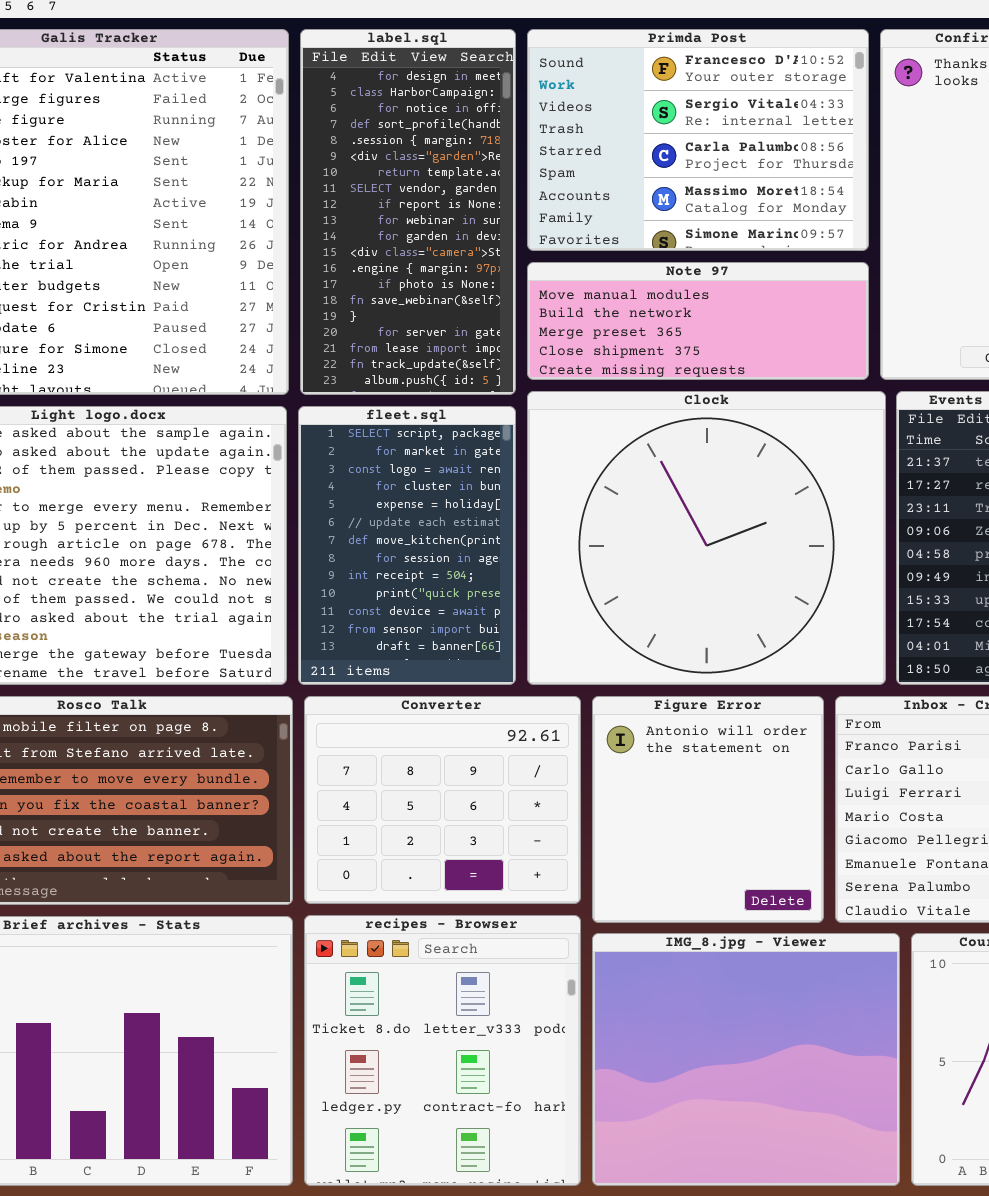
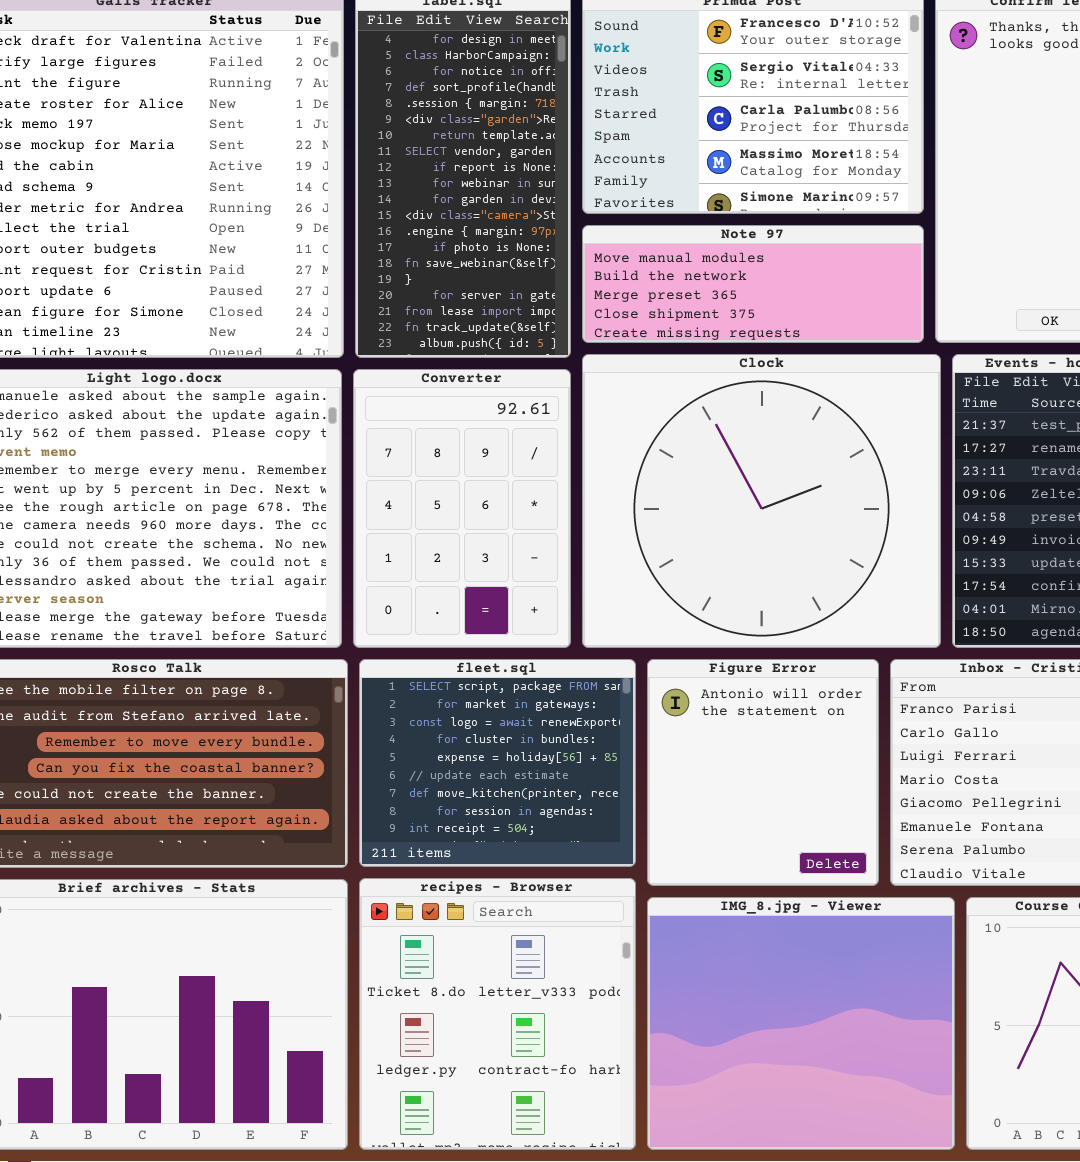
fleet.sql: [298,406,516,685] -> [359,659,636,867], moved, resized
Converter: [304,696,581,904] -> [353,369,571,648], moved, resized

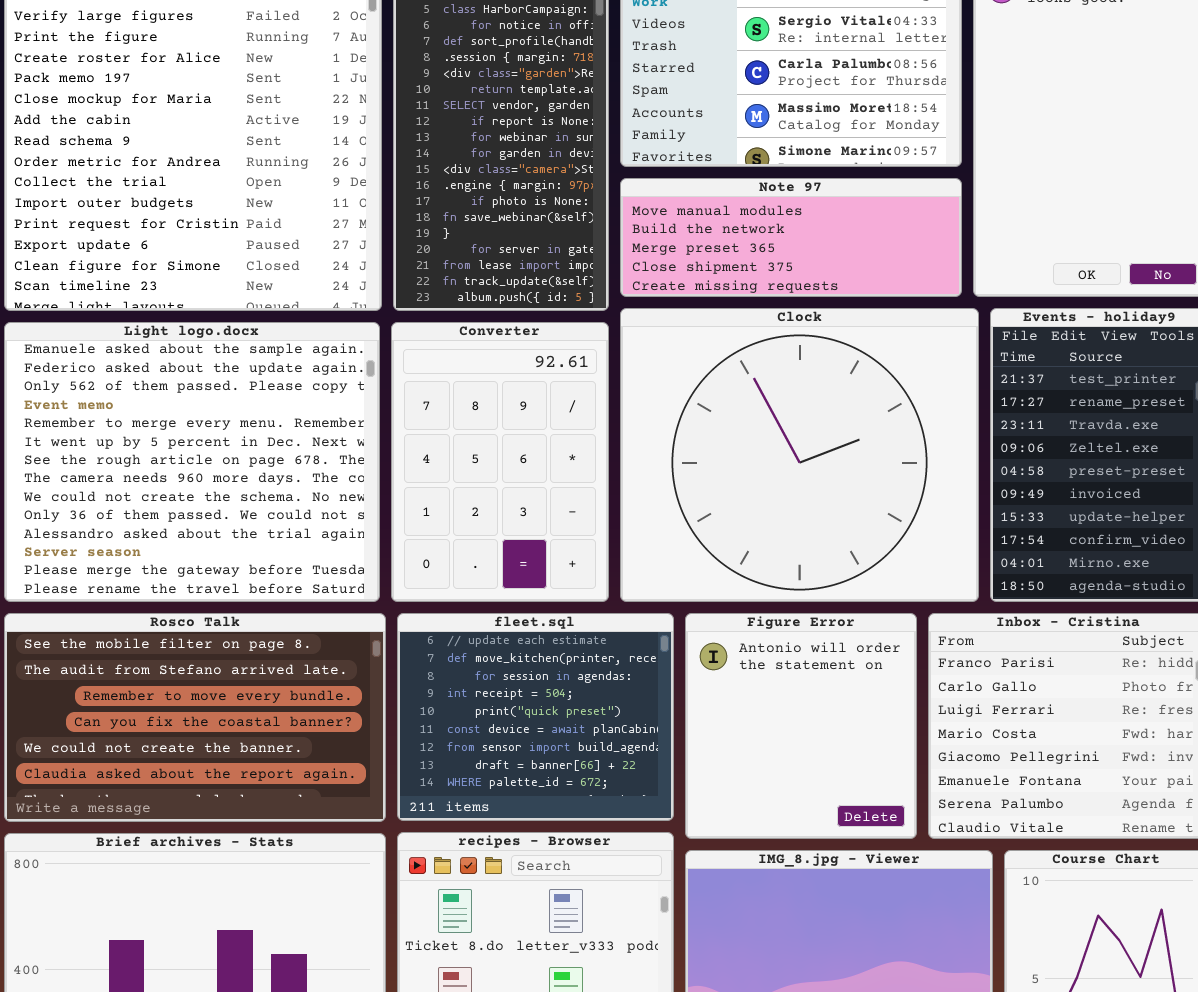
fleet.sql: [359,659,636,867] -> [397,613,674,821], scrolled down 5 rows

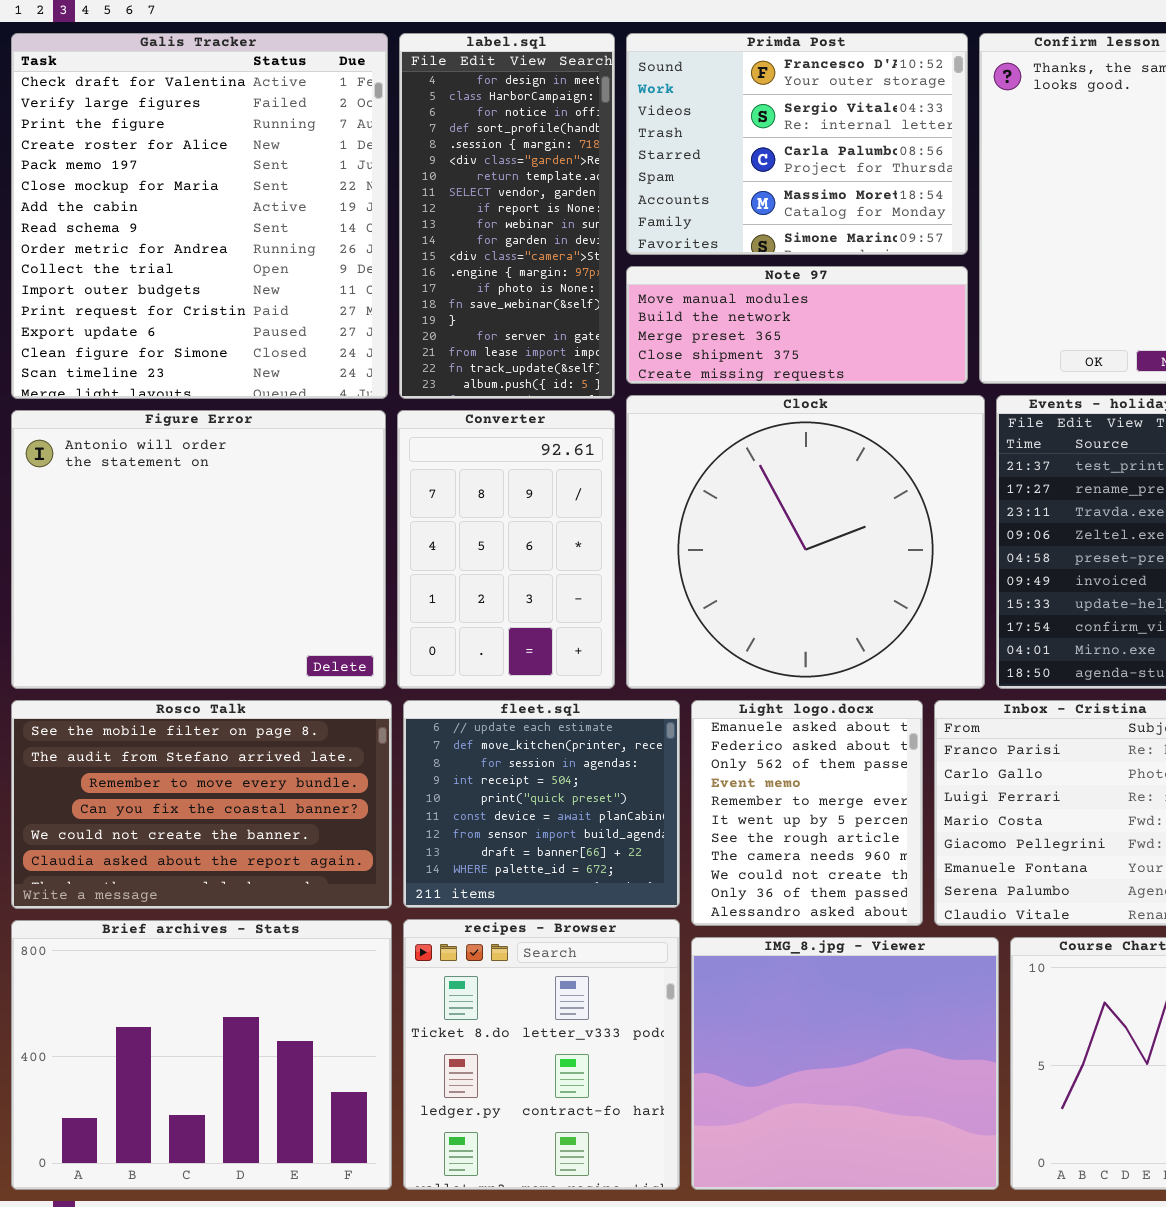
Light logo.docx: [4,322,380,602] -> [691,700,923,926], moved, resized
Figure Error: [685,613,917,839] -> [11,410,386,689], moved, resized

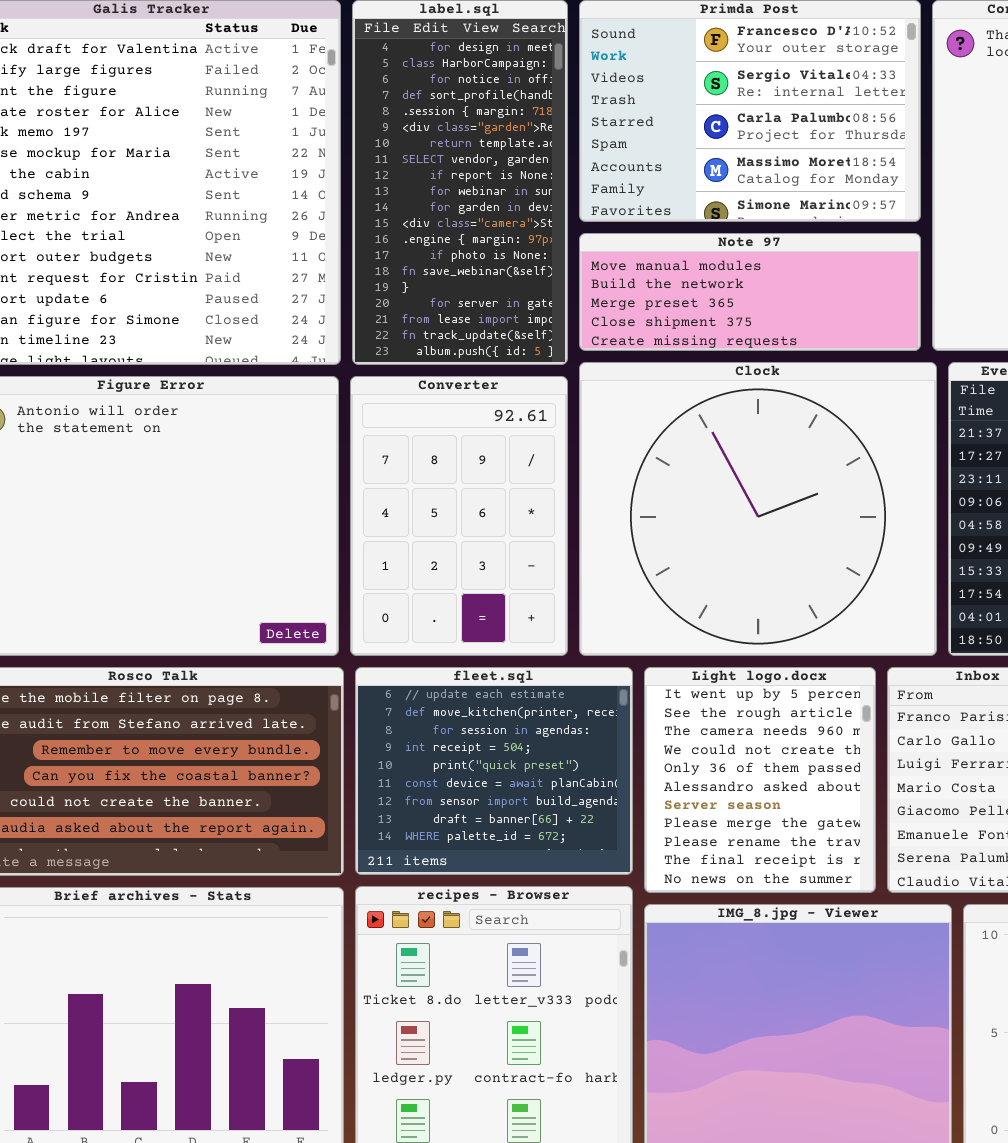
Light logo.docx: [691,700,923,926] -> [644,667,876,893], scrolled down 5 rows

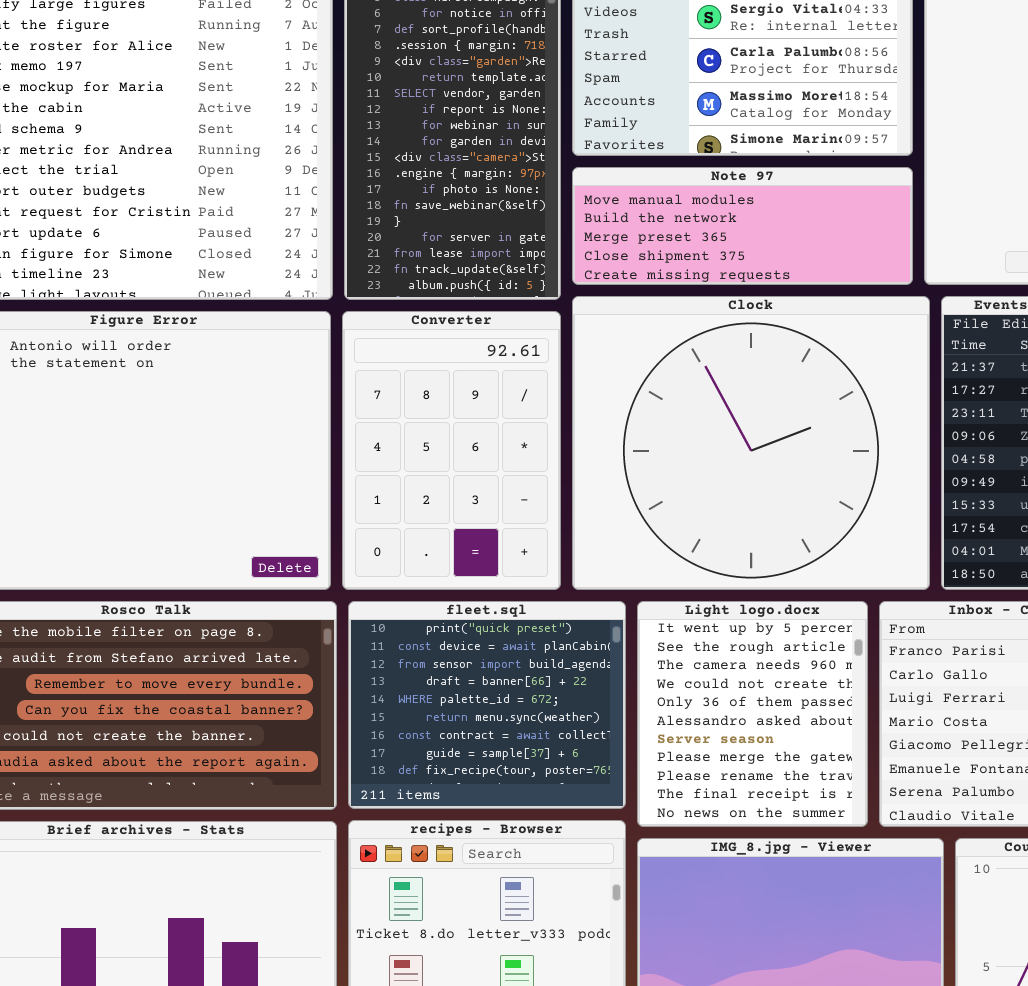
fleet.sql: [355,667,633,875] -> [348,601,626,809], scrolled down 4 rows

